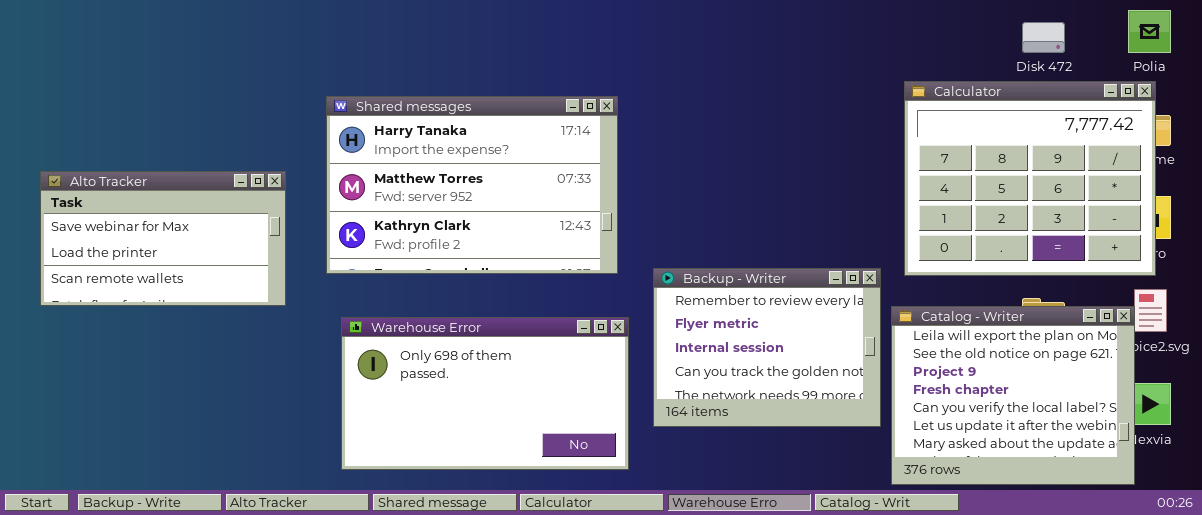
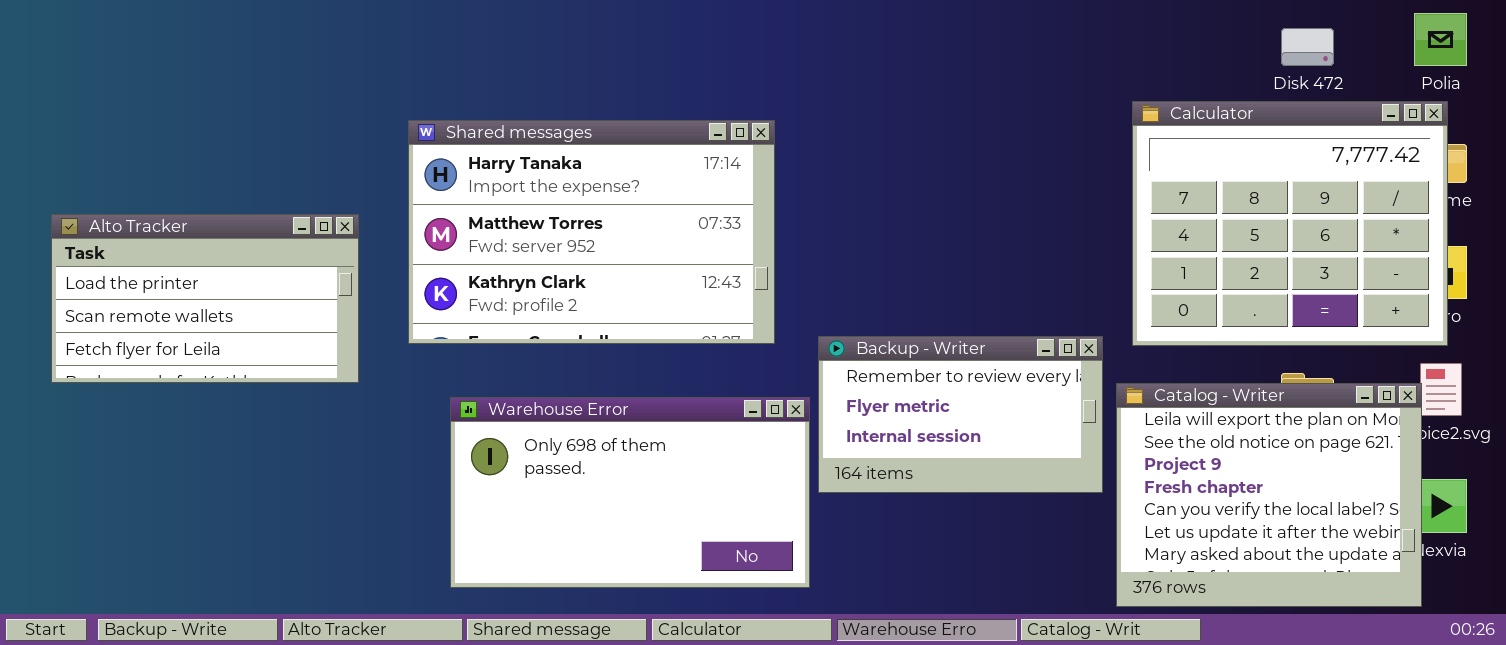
Alto Tracker: [40,171,286,306] -> [51,214,359,383], scrolled down 1 row
Backup - Writer: [653,268,881,427] -> [818,336,1103,493], resized
Warehouse Error: [341,317,629,470] -> [450,397,810,588], moved

